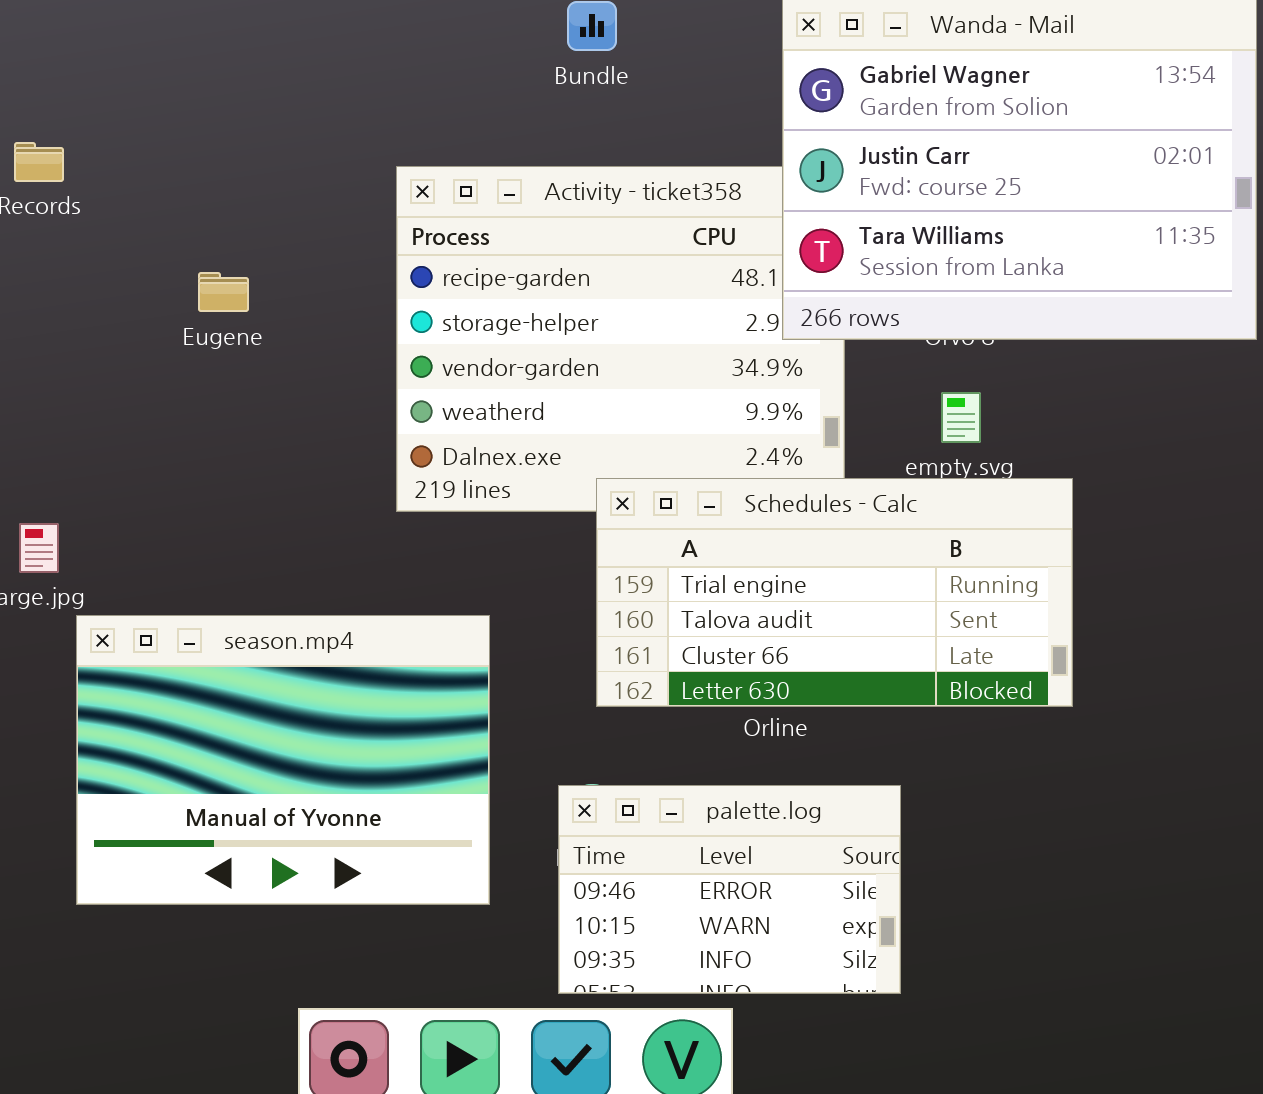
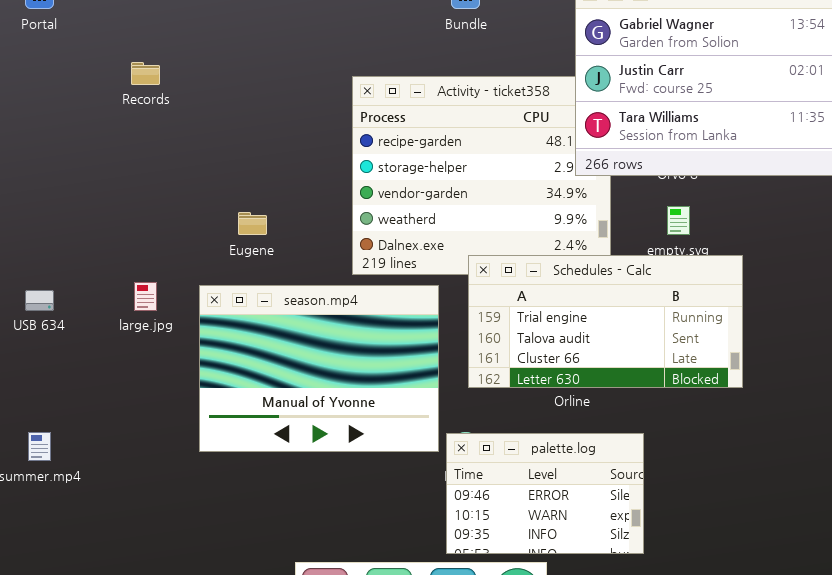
Eugene: [198,272,249,312] -> [238,212,267,235], moved
season.mp4: [76,615,490,905] -> [199,285,439,452], moved

